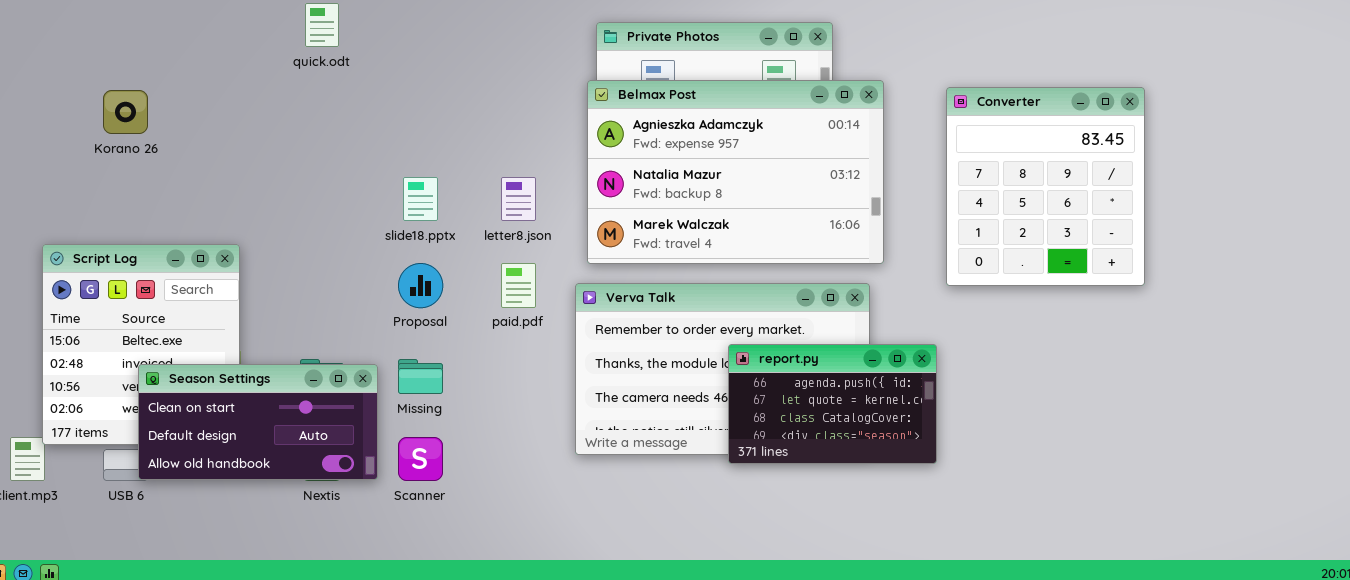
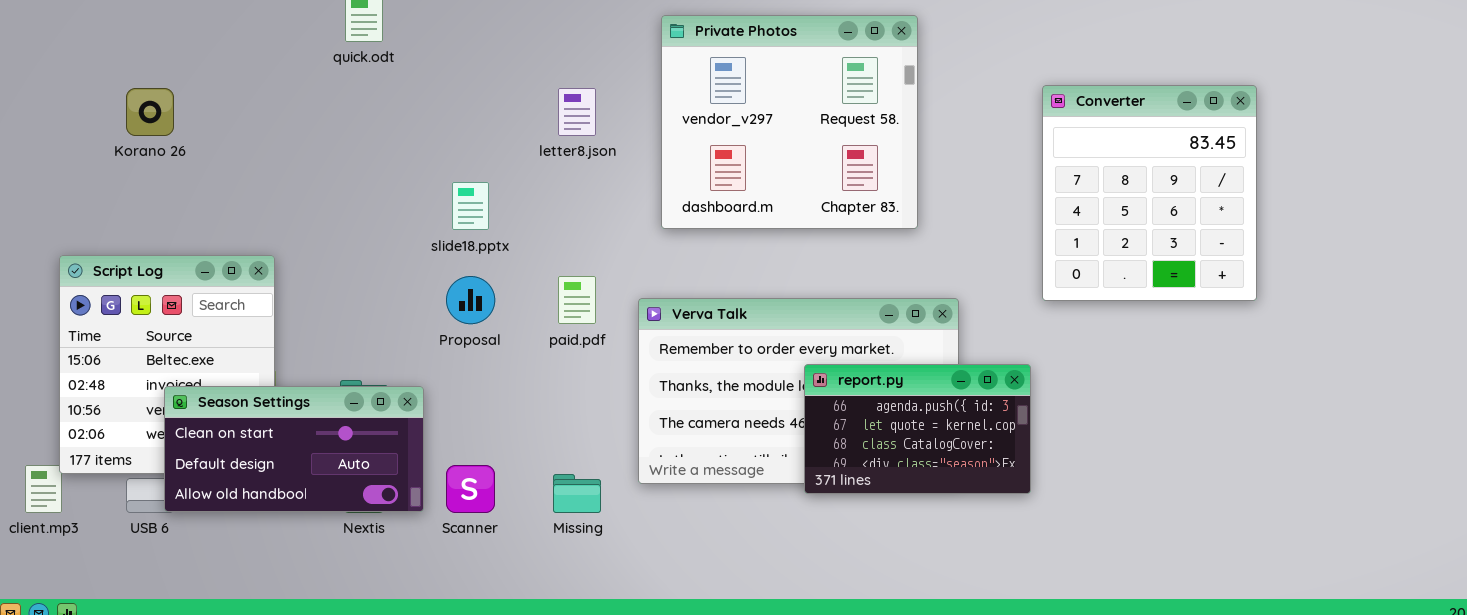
Belmax Post: [587,80,884,264] -> none, closed
letter8.json: [501,177,536,221] -> [558,88,596,136], moved
Missing: [398,359,443,394] -> [553,474,601,513], moved

